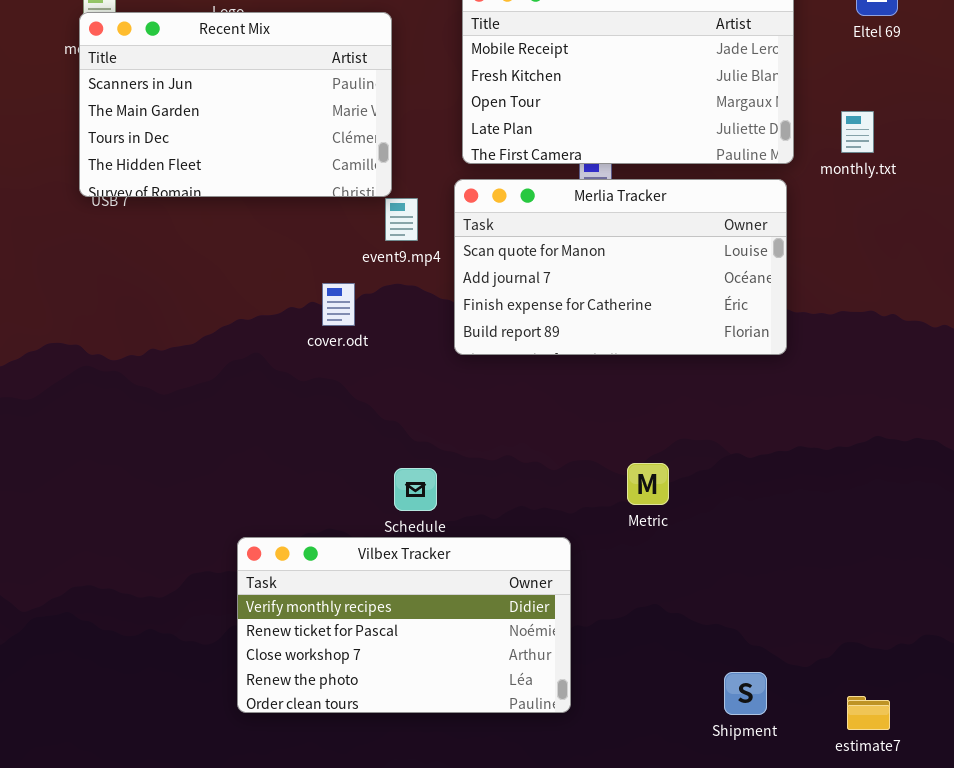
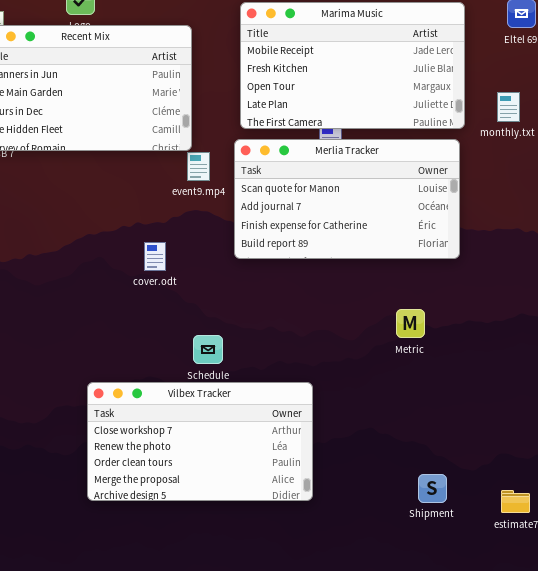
cover.odt: [322,283,355,326] -> [144,242,166,271], moved
Metric: [627,463,669,505] -> [396,309,425,338], moved
Vilbex Tracker: [237,537,571,713] -> [87,382,313,501], scrolled down 2 rows

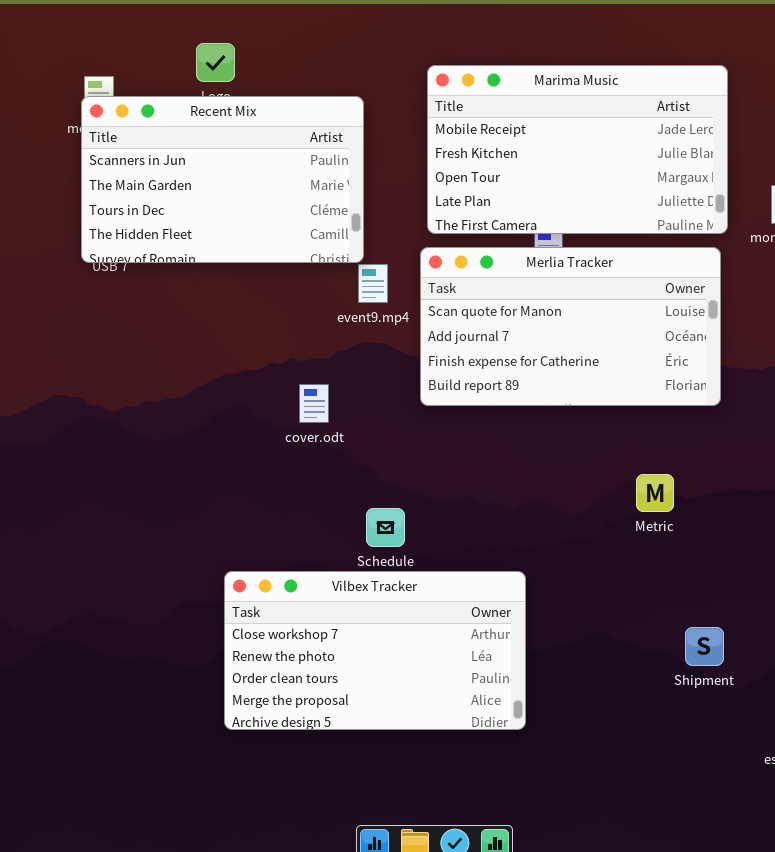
Shipment: [418,474,447,503] -> [685,627,724,666], moved

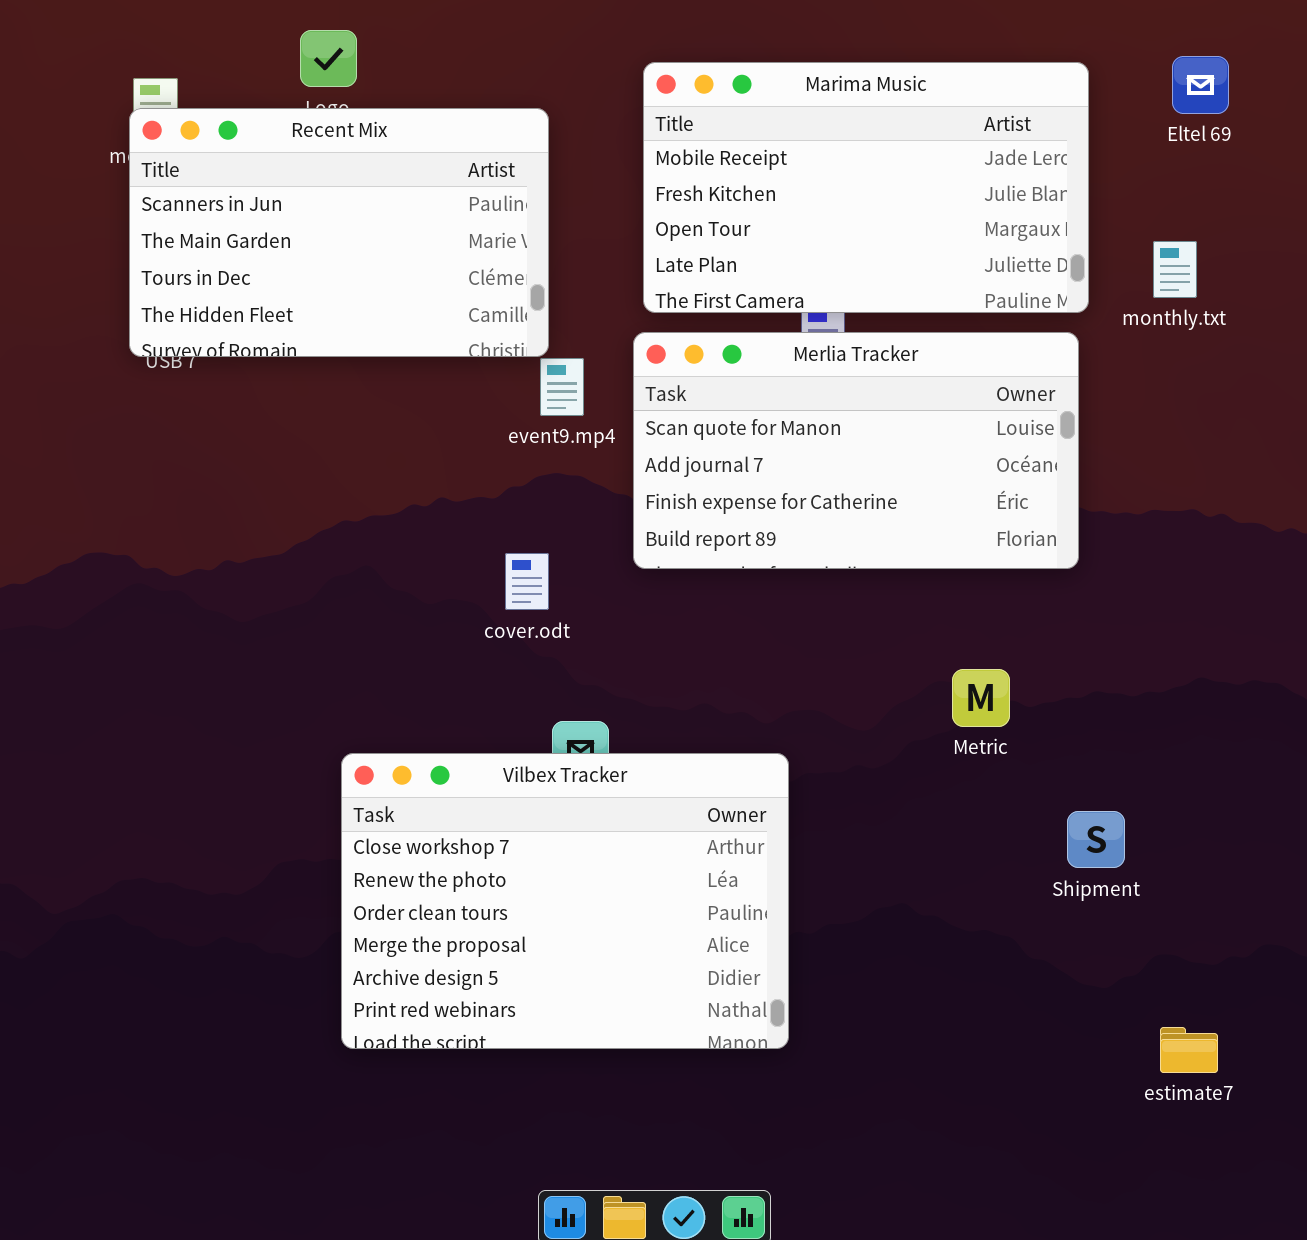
cover.odt: [299,384,329,423] -> [505,553,549,610], moved
Vilbex Tracker: [224,571,526,730] -> [341,753,789,1049], resized
Shipment: [685,627,724,666] -> [1067,811,1125,868], moved

